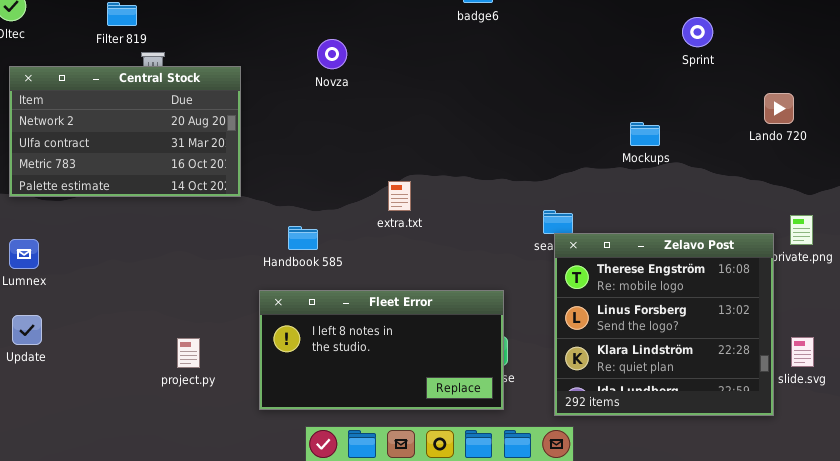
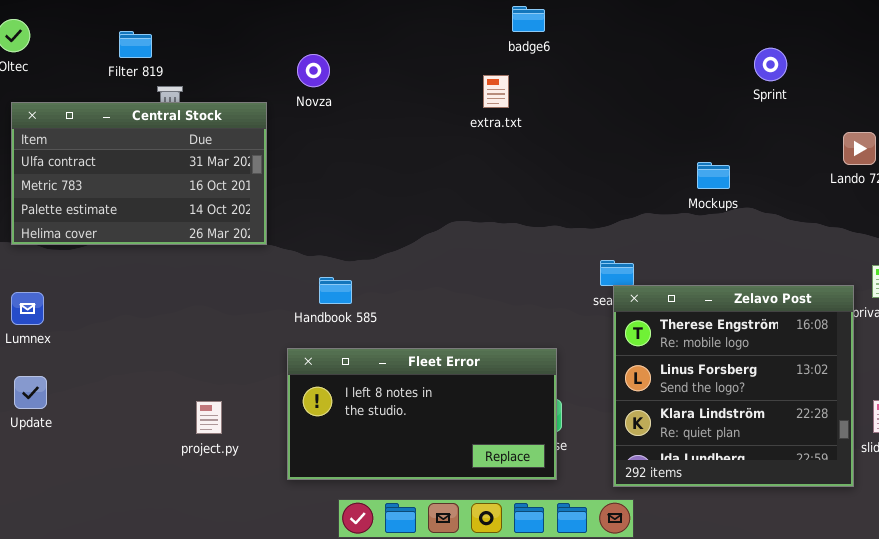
Novza: [317,39,347,69] -> [297,54,330,87], moved
Central Stock: [9,66,241,197] -> [11,102,267,245], scrolled down 1 row
extra.txt: [388,181,411,211] -> [483,75,509,108], moved

